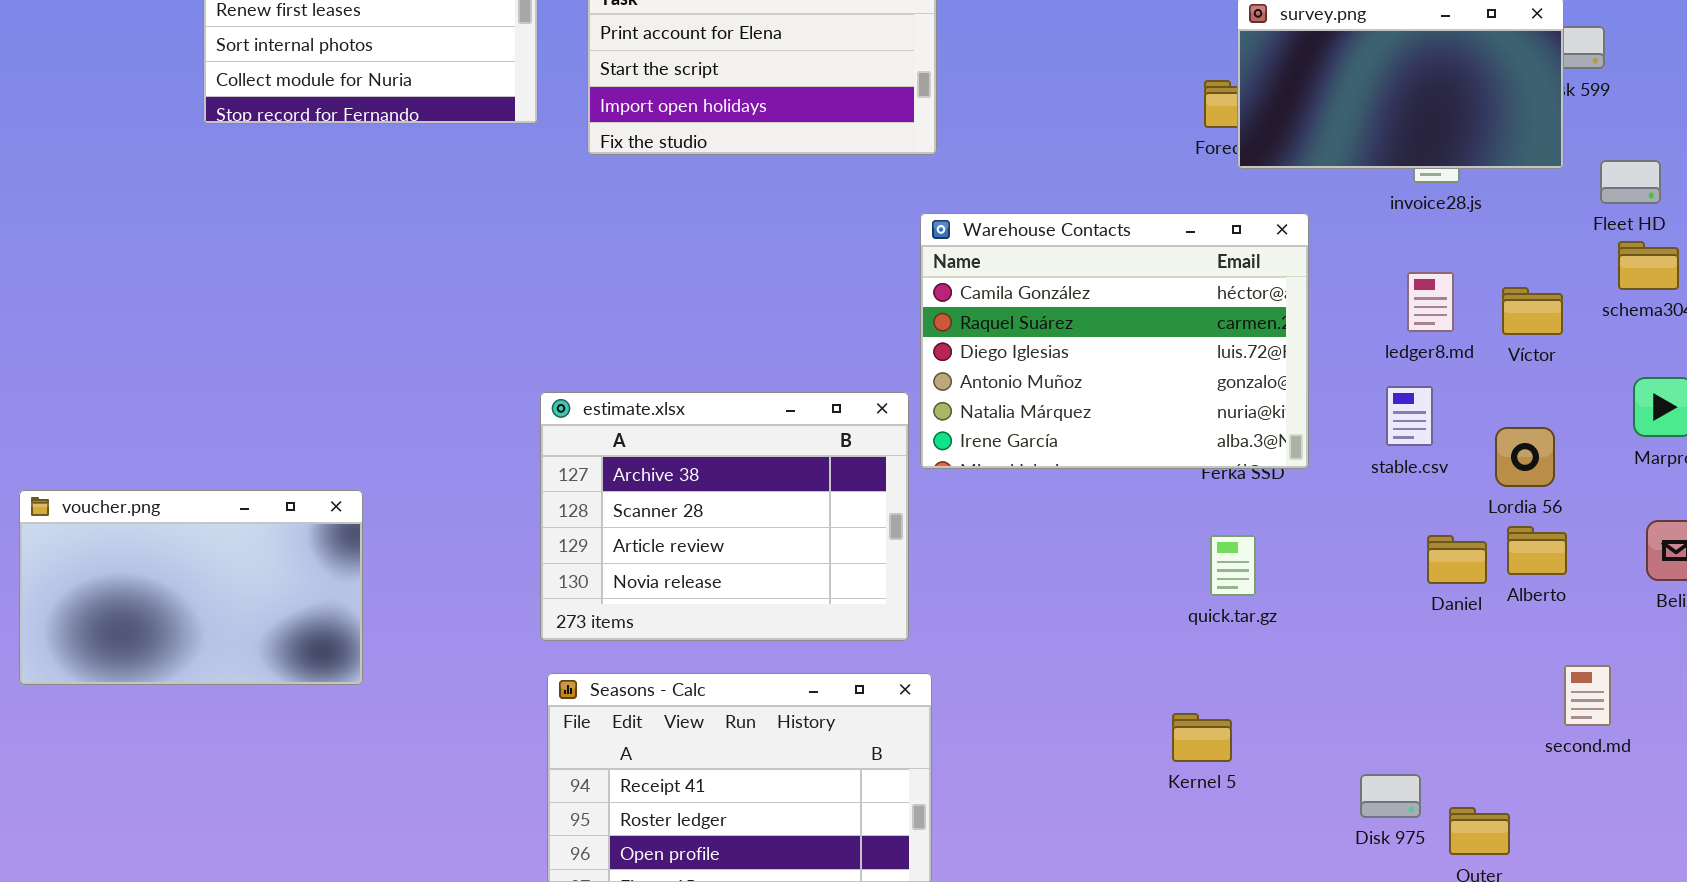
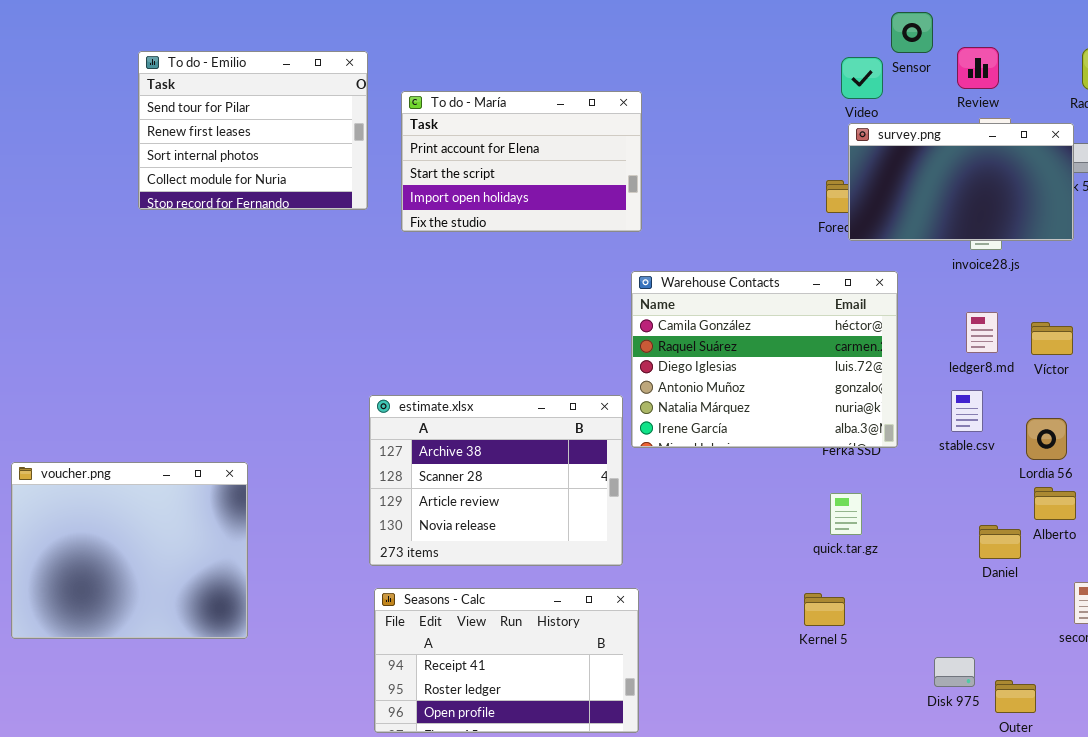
voucher.png: [19,490,363,685] -> [11,462,248,639], resized
Daniel: [1427,535,1487,584] -> [979,525,1021,559], moved
Kernel 5: [1172,713,1232,762] -> [804,593,845,626], moved

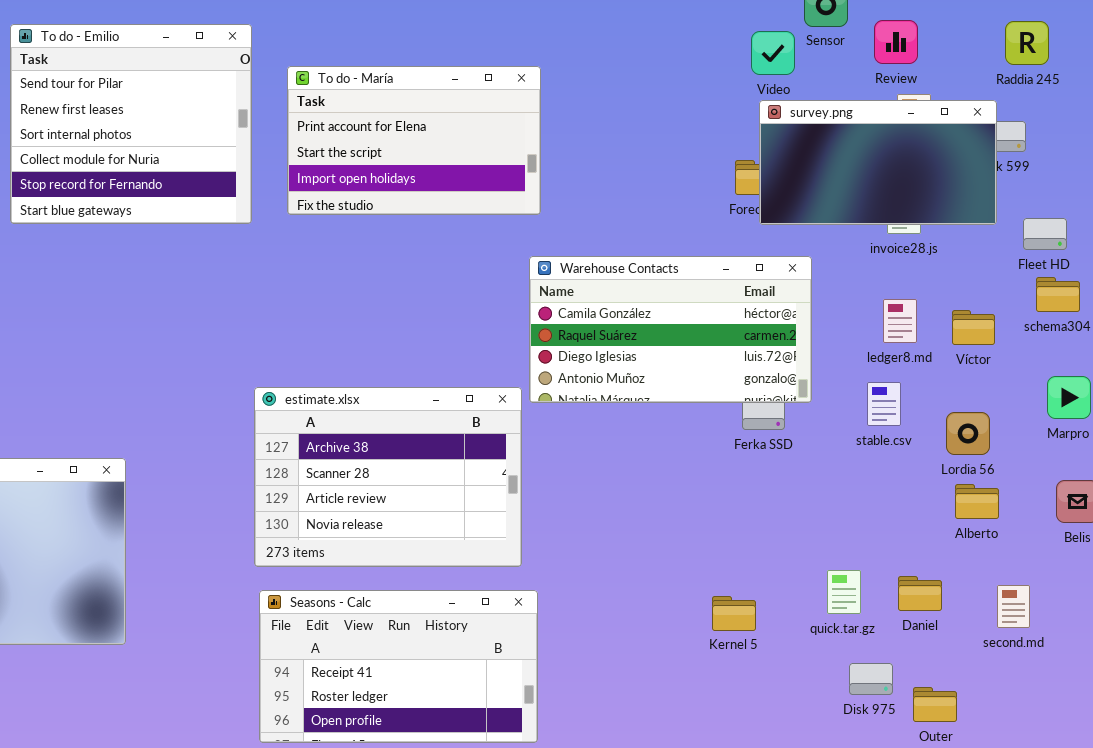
To do - Emilio: [138,51,368,210] -> [10,24,252,224], resized
Warehouse Contacts: [631,271,898,448] -> [529,256,812,403], resized
quick.tar.gz: [830,493,862,535] -> [827,570,861,614], moved
Daniel: [979,525,1021,559] -> [898,576,942,611], moved

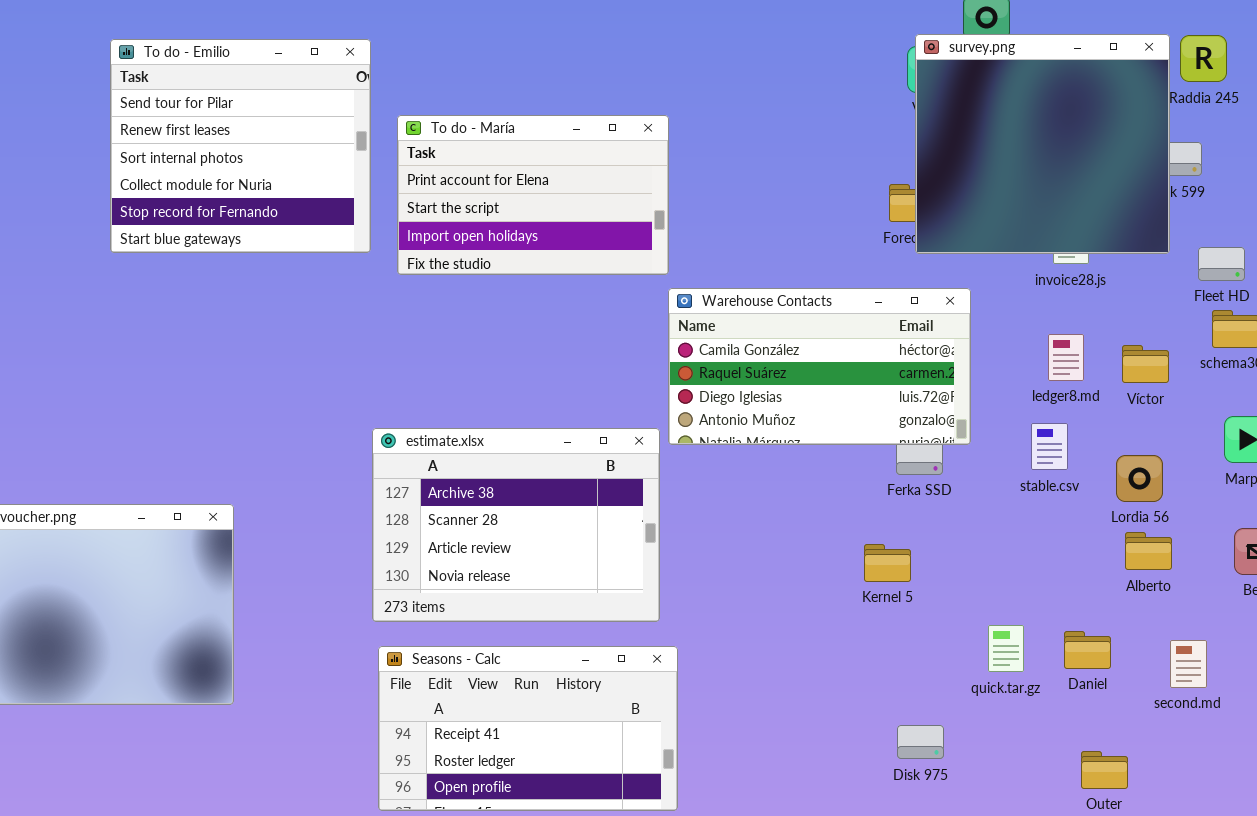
To do - María: [287,66,541,215] -> [397,115,669,275], moved
survey.png: [759,100,997,225] -> [915,34,1170,254], resized
Kernel 5: [712,596,756,631] -> [864,544,911,582], moved
Disk 975: [849,663,893,695] -> [897,725,944,759], moved

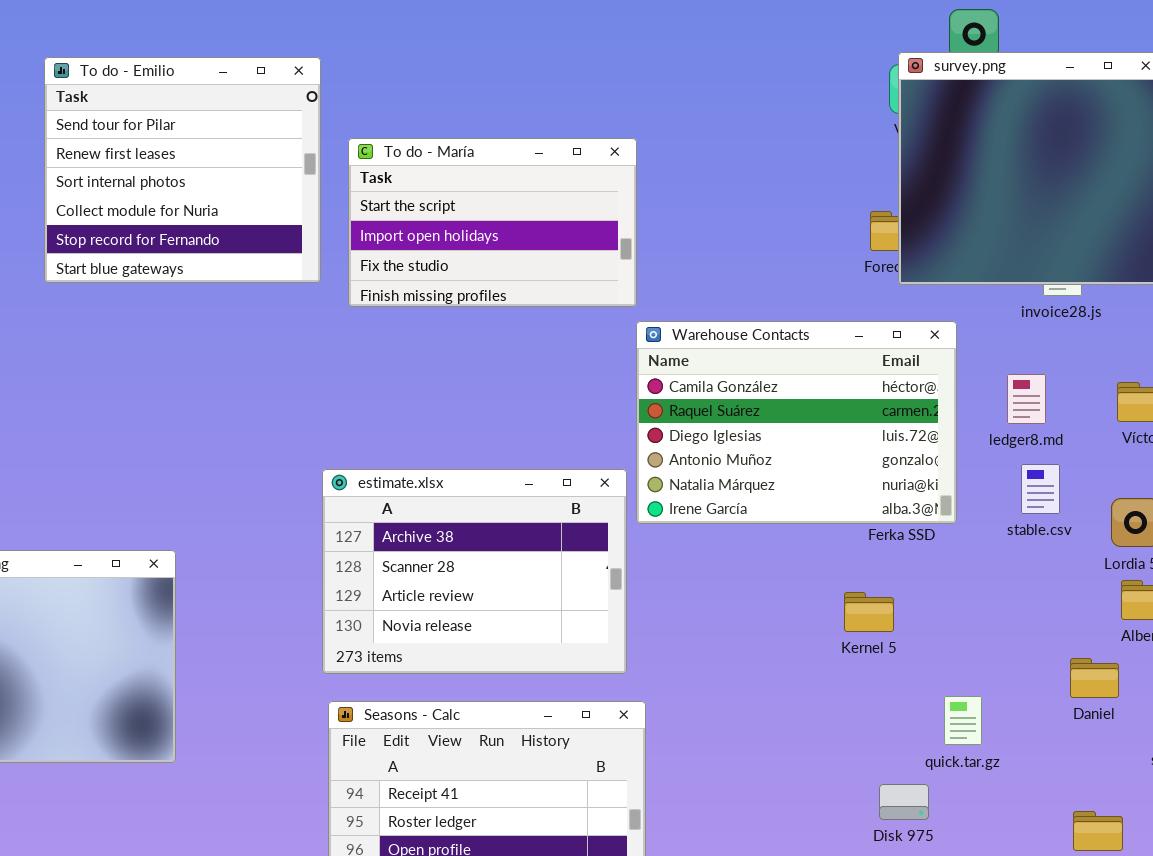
To do - María: [397,115,669,275] -> [348,138,637,307], scrolled down 1 row
Warehouse Contacts: [668,288,971,445] -> [636,321,957,524], resized
ledger8.md: [1048,334,1084,381] -> [1007,374,1046,424], moved
quick.tar.gz: [988,625,1024,672] -> [944,696,982,745], moved
Daniel: [1064,631,1111,669] -> [1070,658,1119,698], moved

